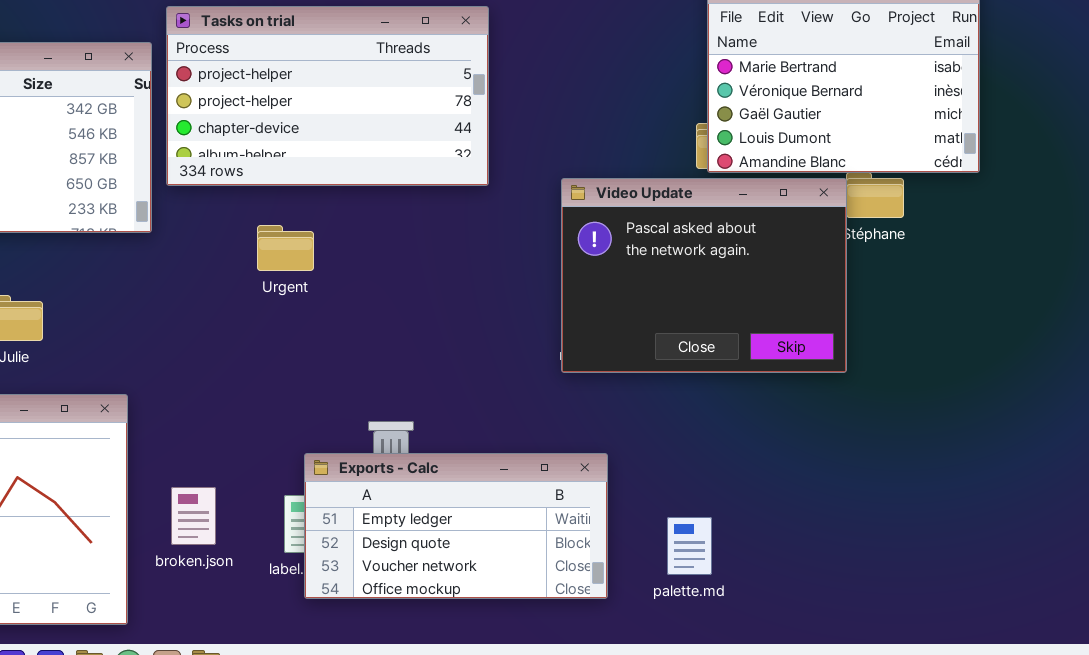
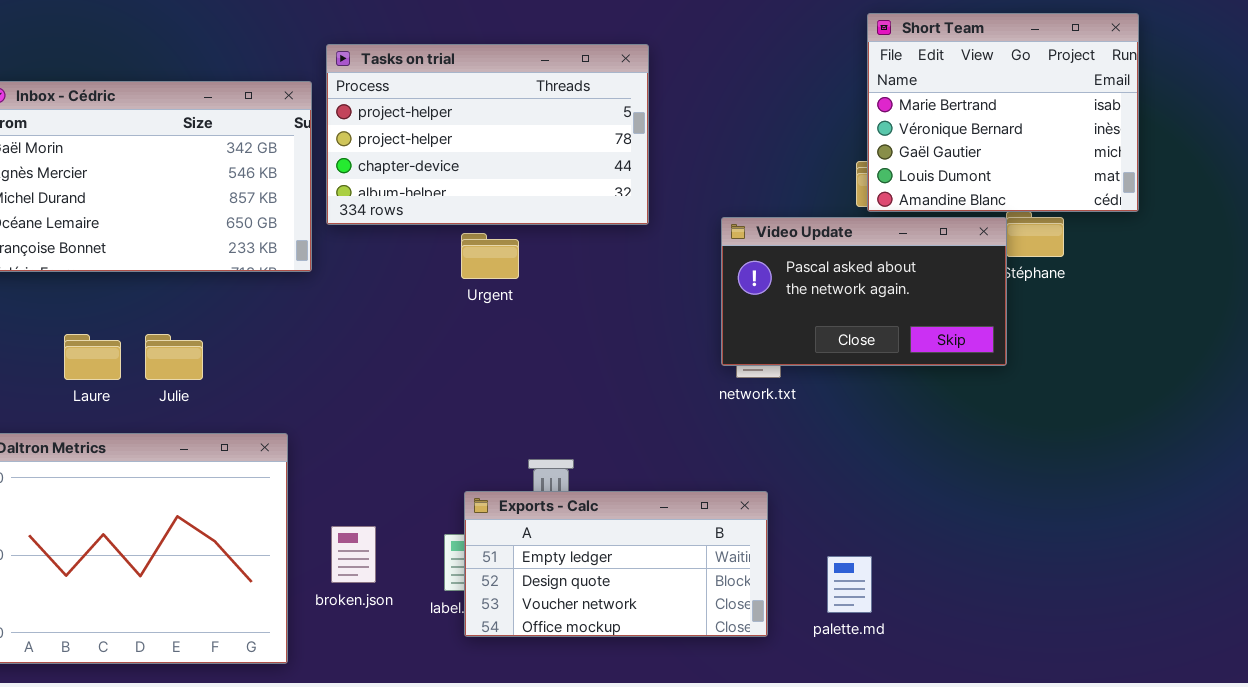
Video Update: [561,178,847,373] -> [721,217,1007,366], resized
Urgent: [257,225,314,271] -> [461,233,519,279], moved

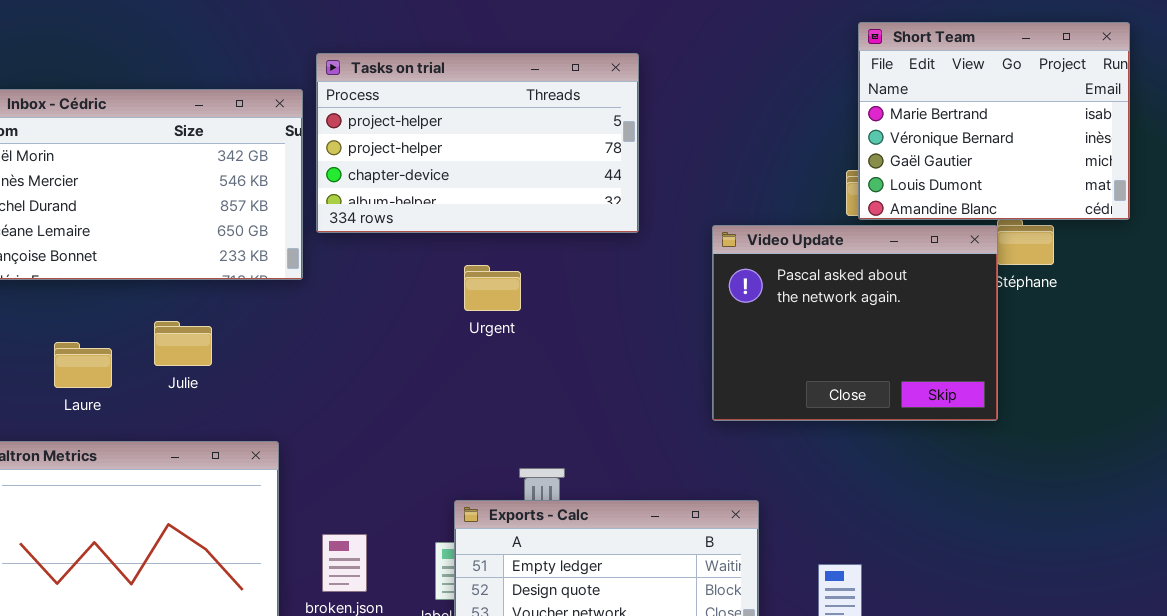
Video Update: [721,217,1007,366] -> [712,225,998,421], resized
Urgent: [461,233,519,279] -> [464,265,521,311], moved
Julie: [145,334,203,380] -> [154,321,212,366], moved

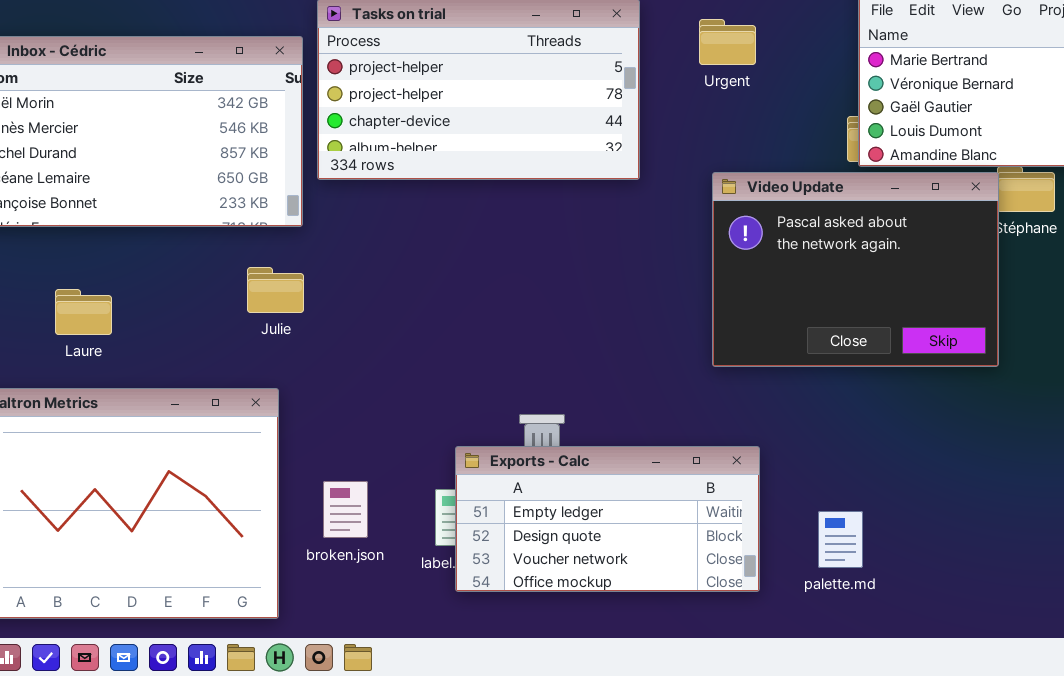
Urgent: [464,265,521,311] -> [699,19,756,65], moved
Julie: [154,321,212,366] -> [247,267,304,313], moved

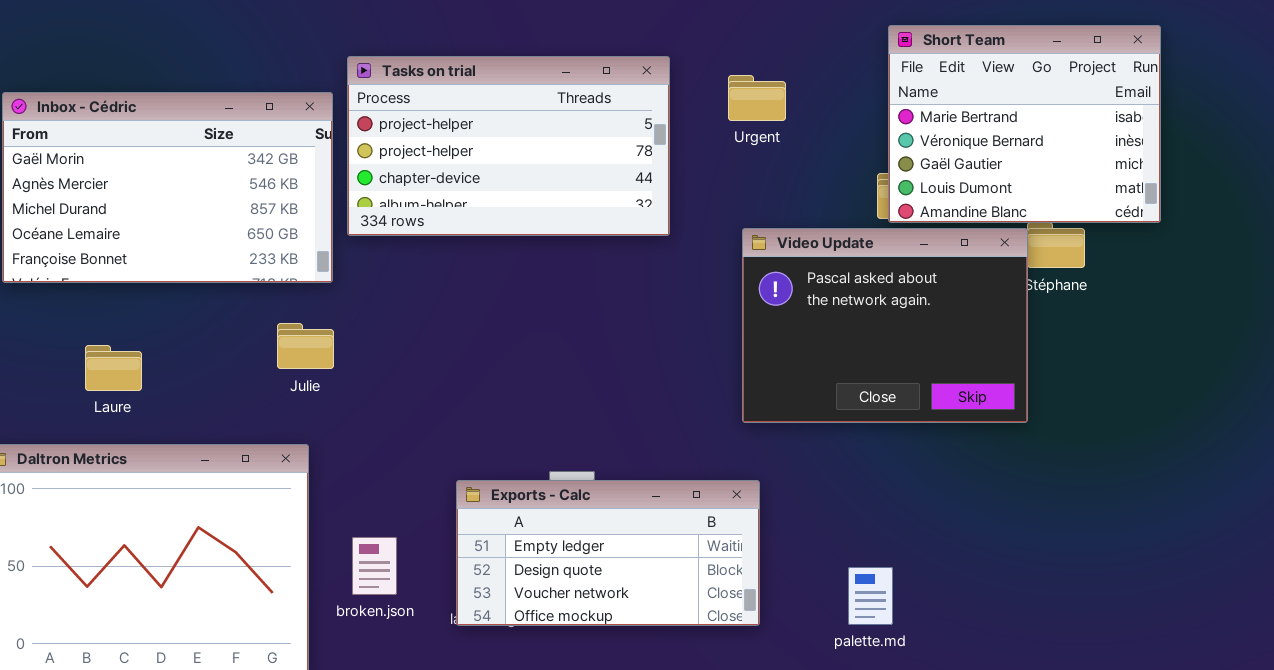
Exports - Calc: [455,446,760,592] -> [456,480,760,626], moved

